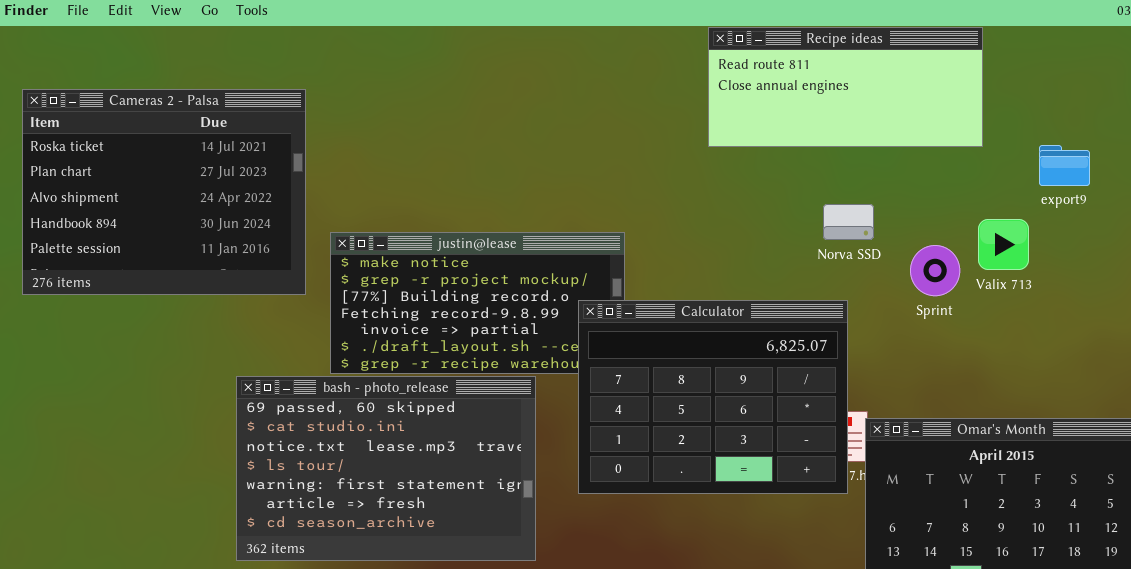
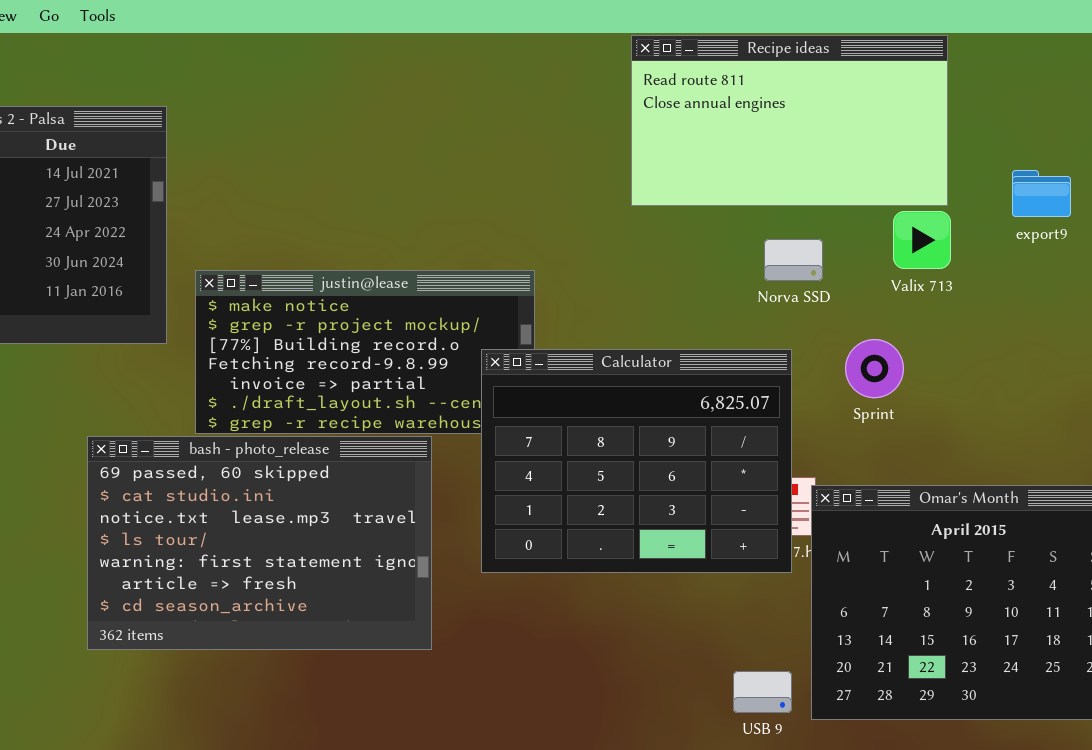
Recipe ideas: [708,27,983,147] -> [631,35,948,206], resized
Valix 713: [978,219,1029,270] -> [893,211,951,269], moved
Sprint: [910,245,960,296] -> [845,339,904,398], moved

